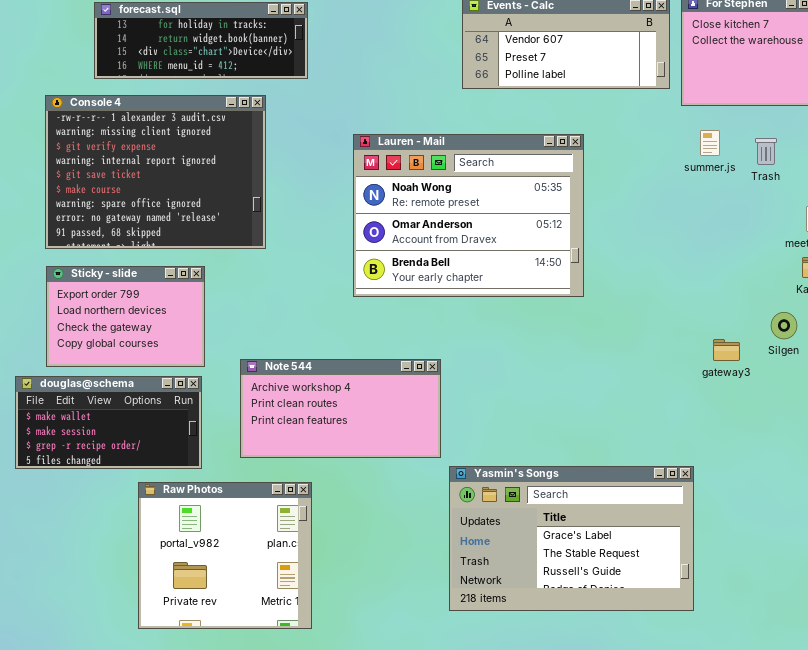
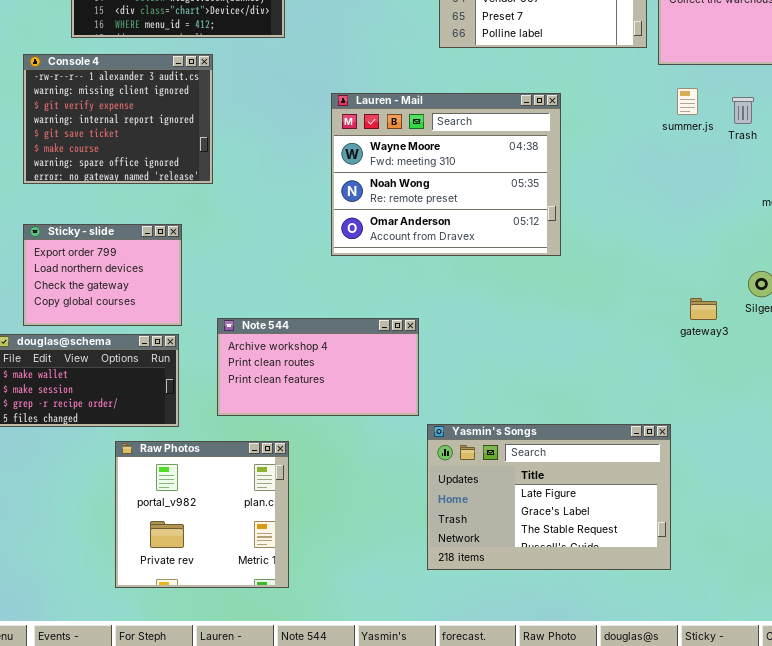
Console 4: [45,95,266,249] -> [23,54,213,184], resized
Lauren - Mail: [353,134,584,297] -> [331,93,561,256], scrolled up 1 row
Yasmin's Songs: [449,466,694,611] -> [427,424,671,570], scrolled up 1 row

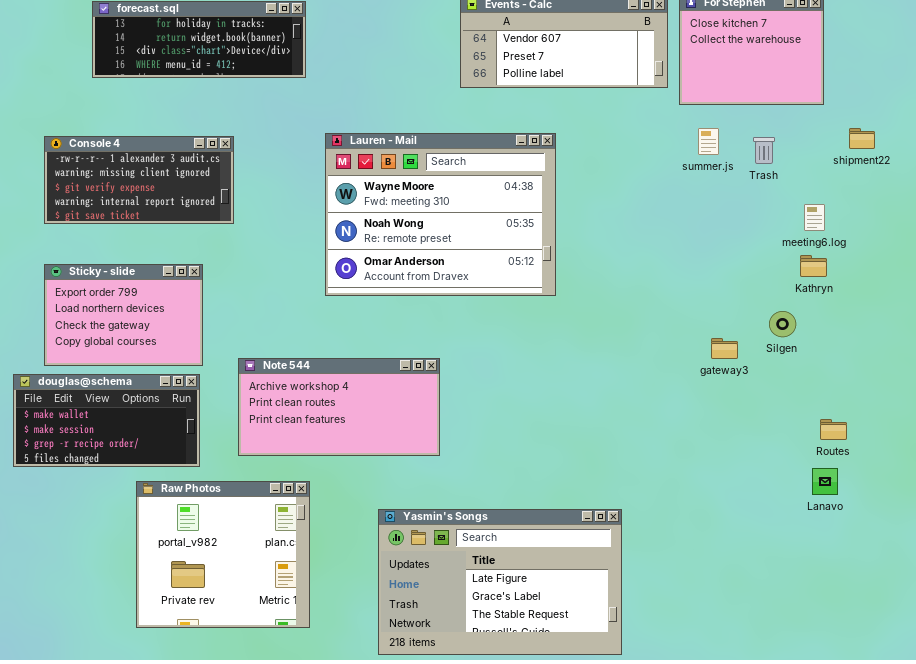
Console 4: [23,54,213,184] -> [44,136,234,224], resized
Lauren - Mail: [331,93,561,256] -> [325,133,556,296], moved
Yasmin's Songs: [427,424,671,570] -> [378,509,622,655], moved

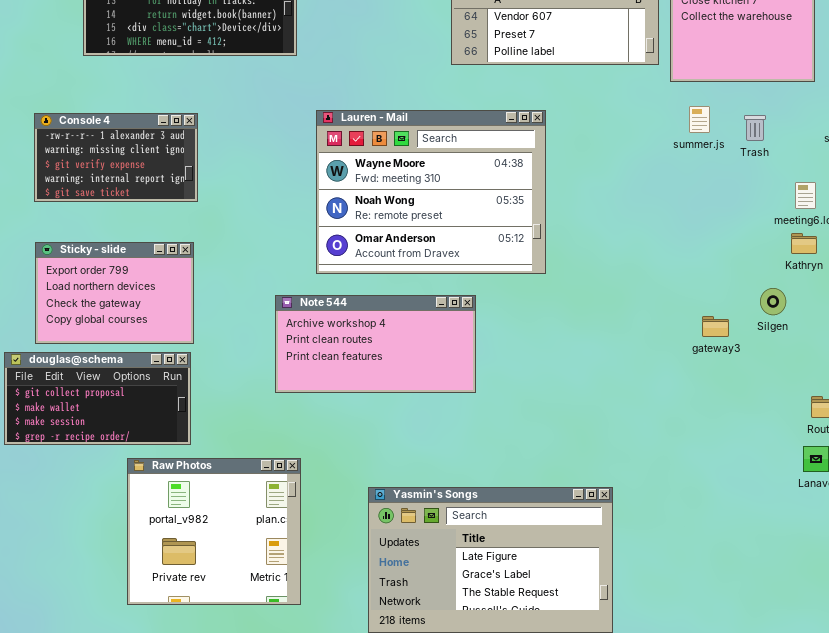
Console 4: [44,136,234,224] -> [34,113,198,202], resized
Note 544: [238,358,440,456] -> [275,295,476,393], moved
douglas@schema: [13,374,200,467] -> [4,352,191,445], scrolled up 1 row

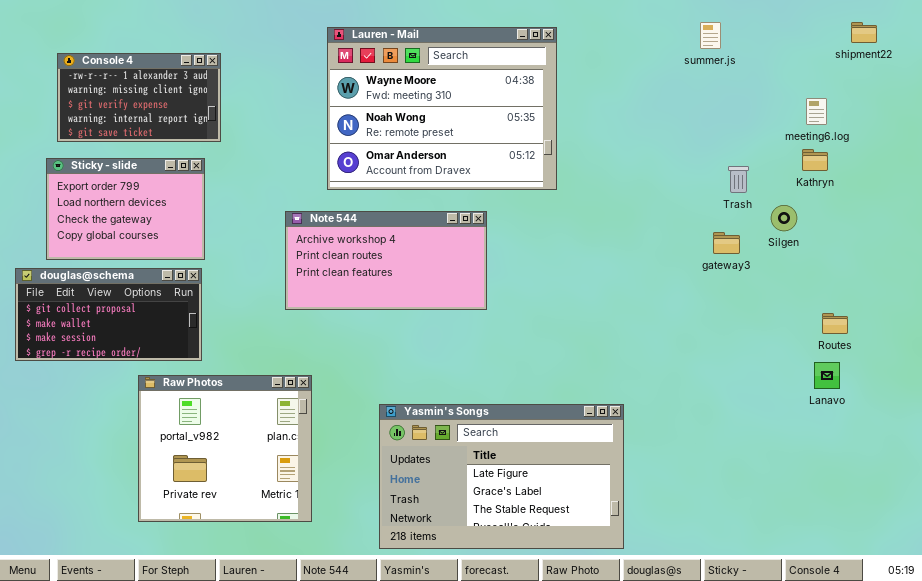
Console 4: [34,113,198,202] -> [57,53,221,142], moved
Trash: [744,115,766,141] -> [728,166,749,193], moved

